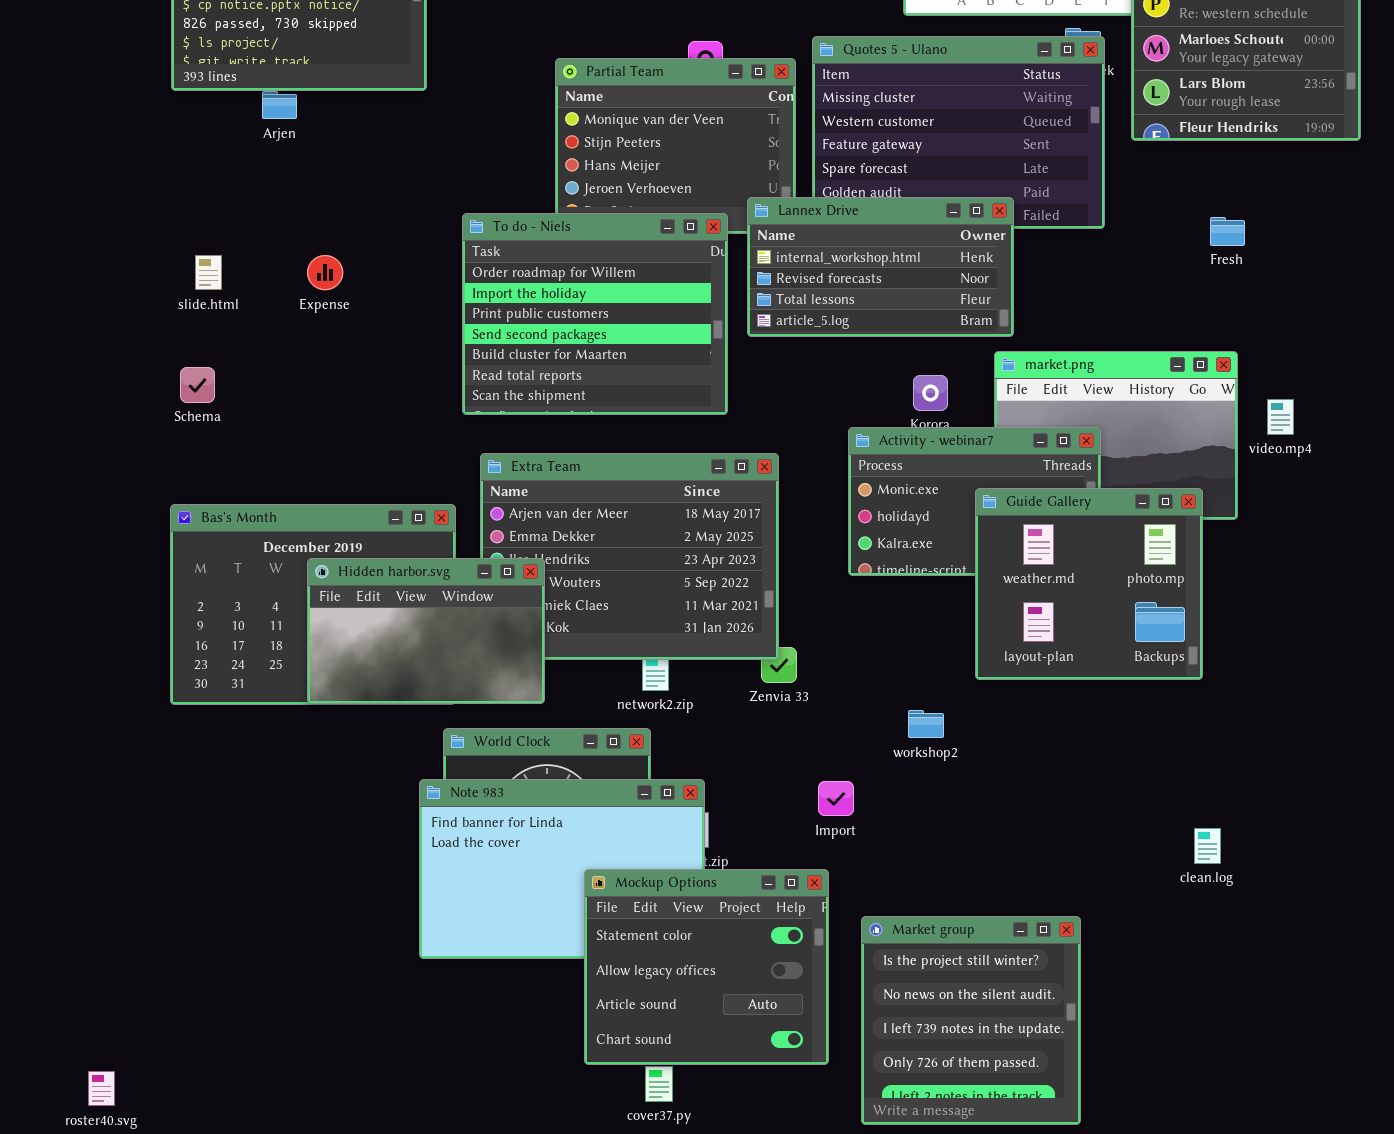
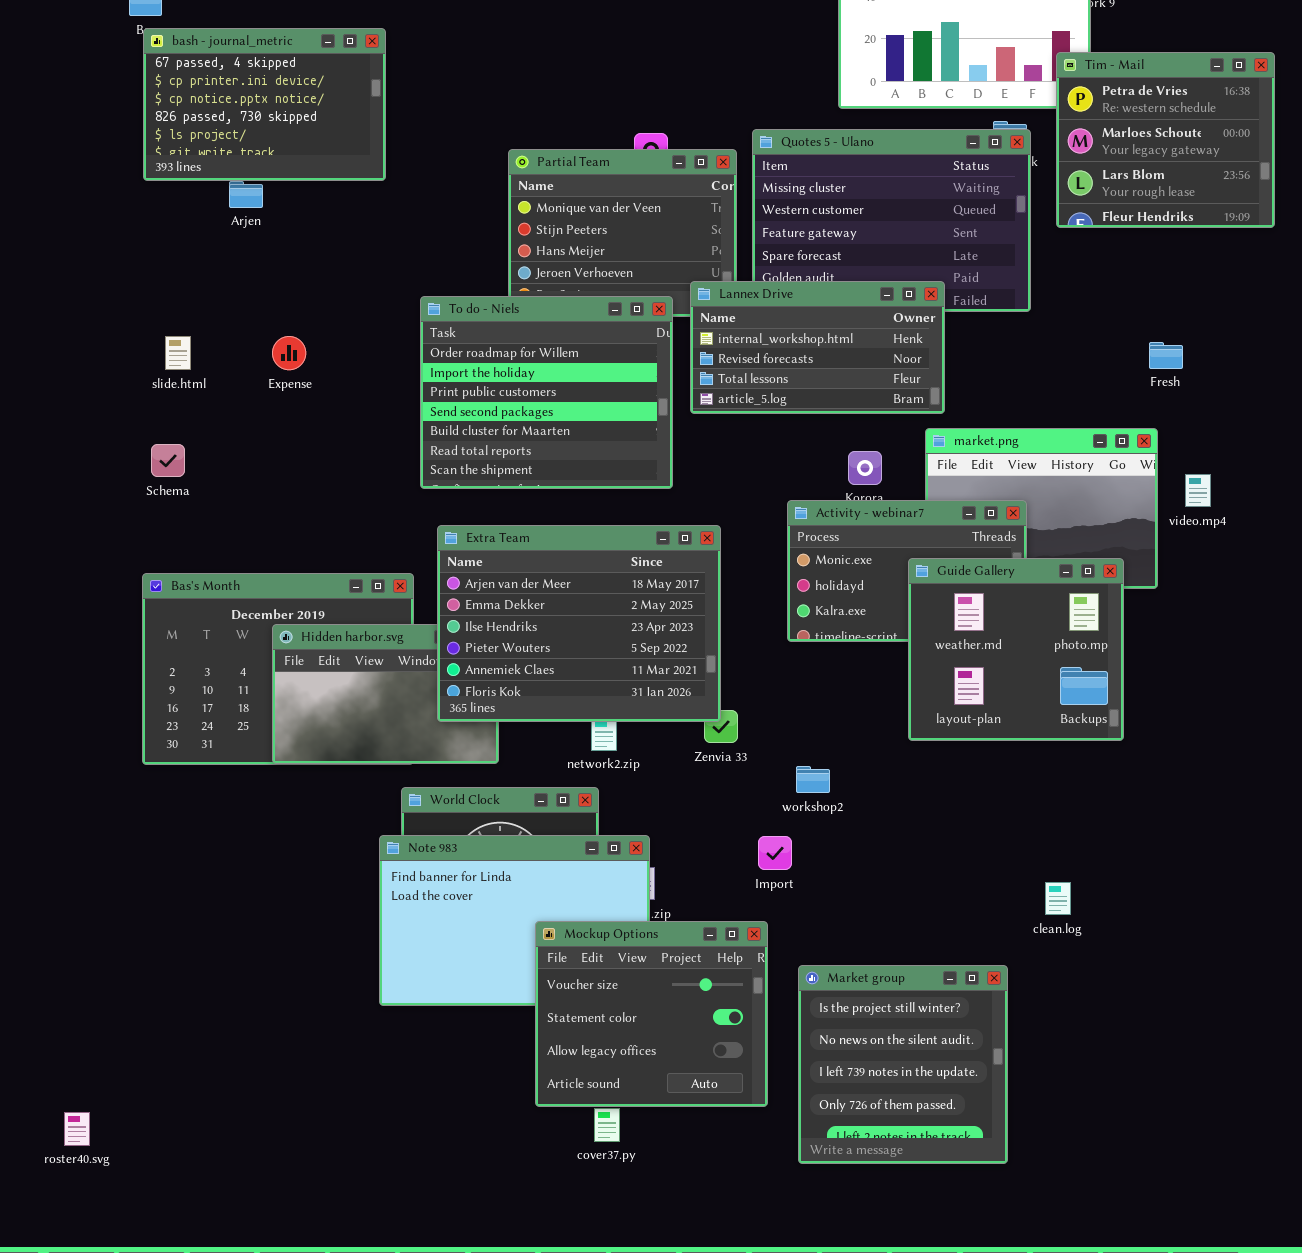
Fresh: [1210,217,1245,246] -> [1149,342,1183,369], moved
Extra Team: [480,453,779,660] -> [437,525,721,722], raised
workshop2: [908,710,944,738] -> [796,766,830,793], moved
clean.log: [1194,828,1221,864] -> [1045,882,1071,915], moved
Mockup Options: [584,869,829,1065] -> [535,921,768,1107], scrolled up 1 row

